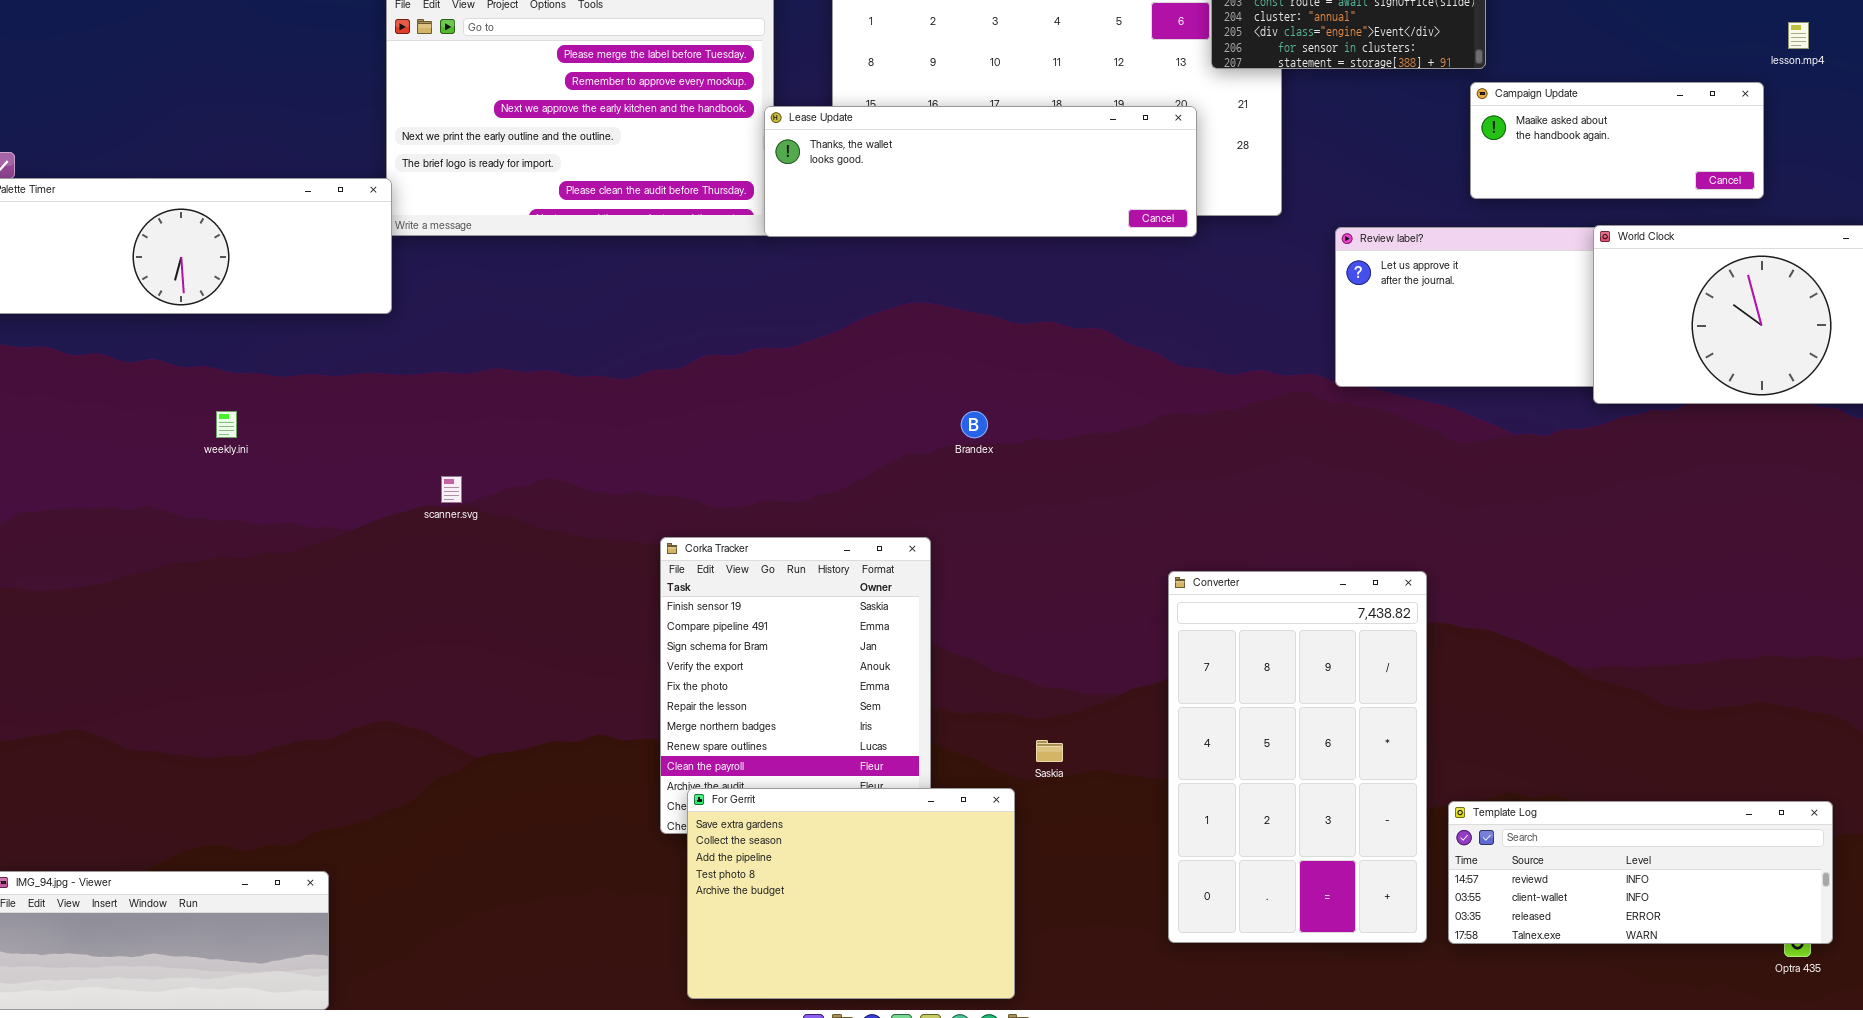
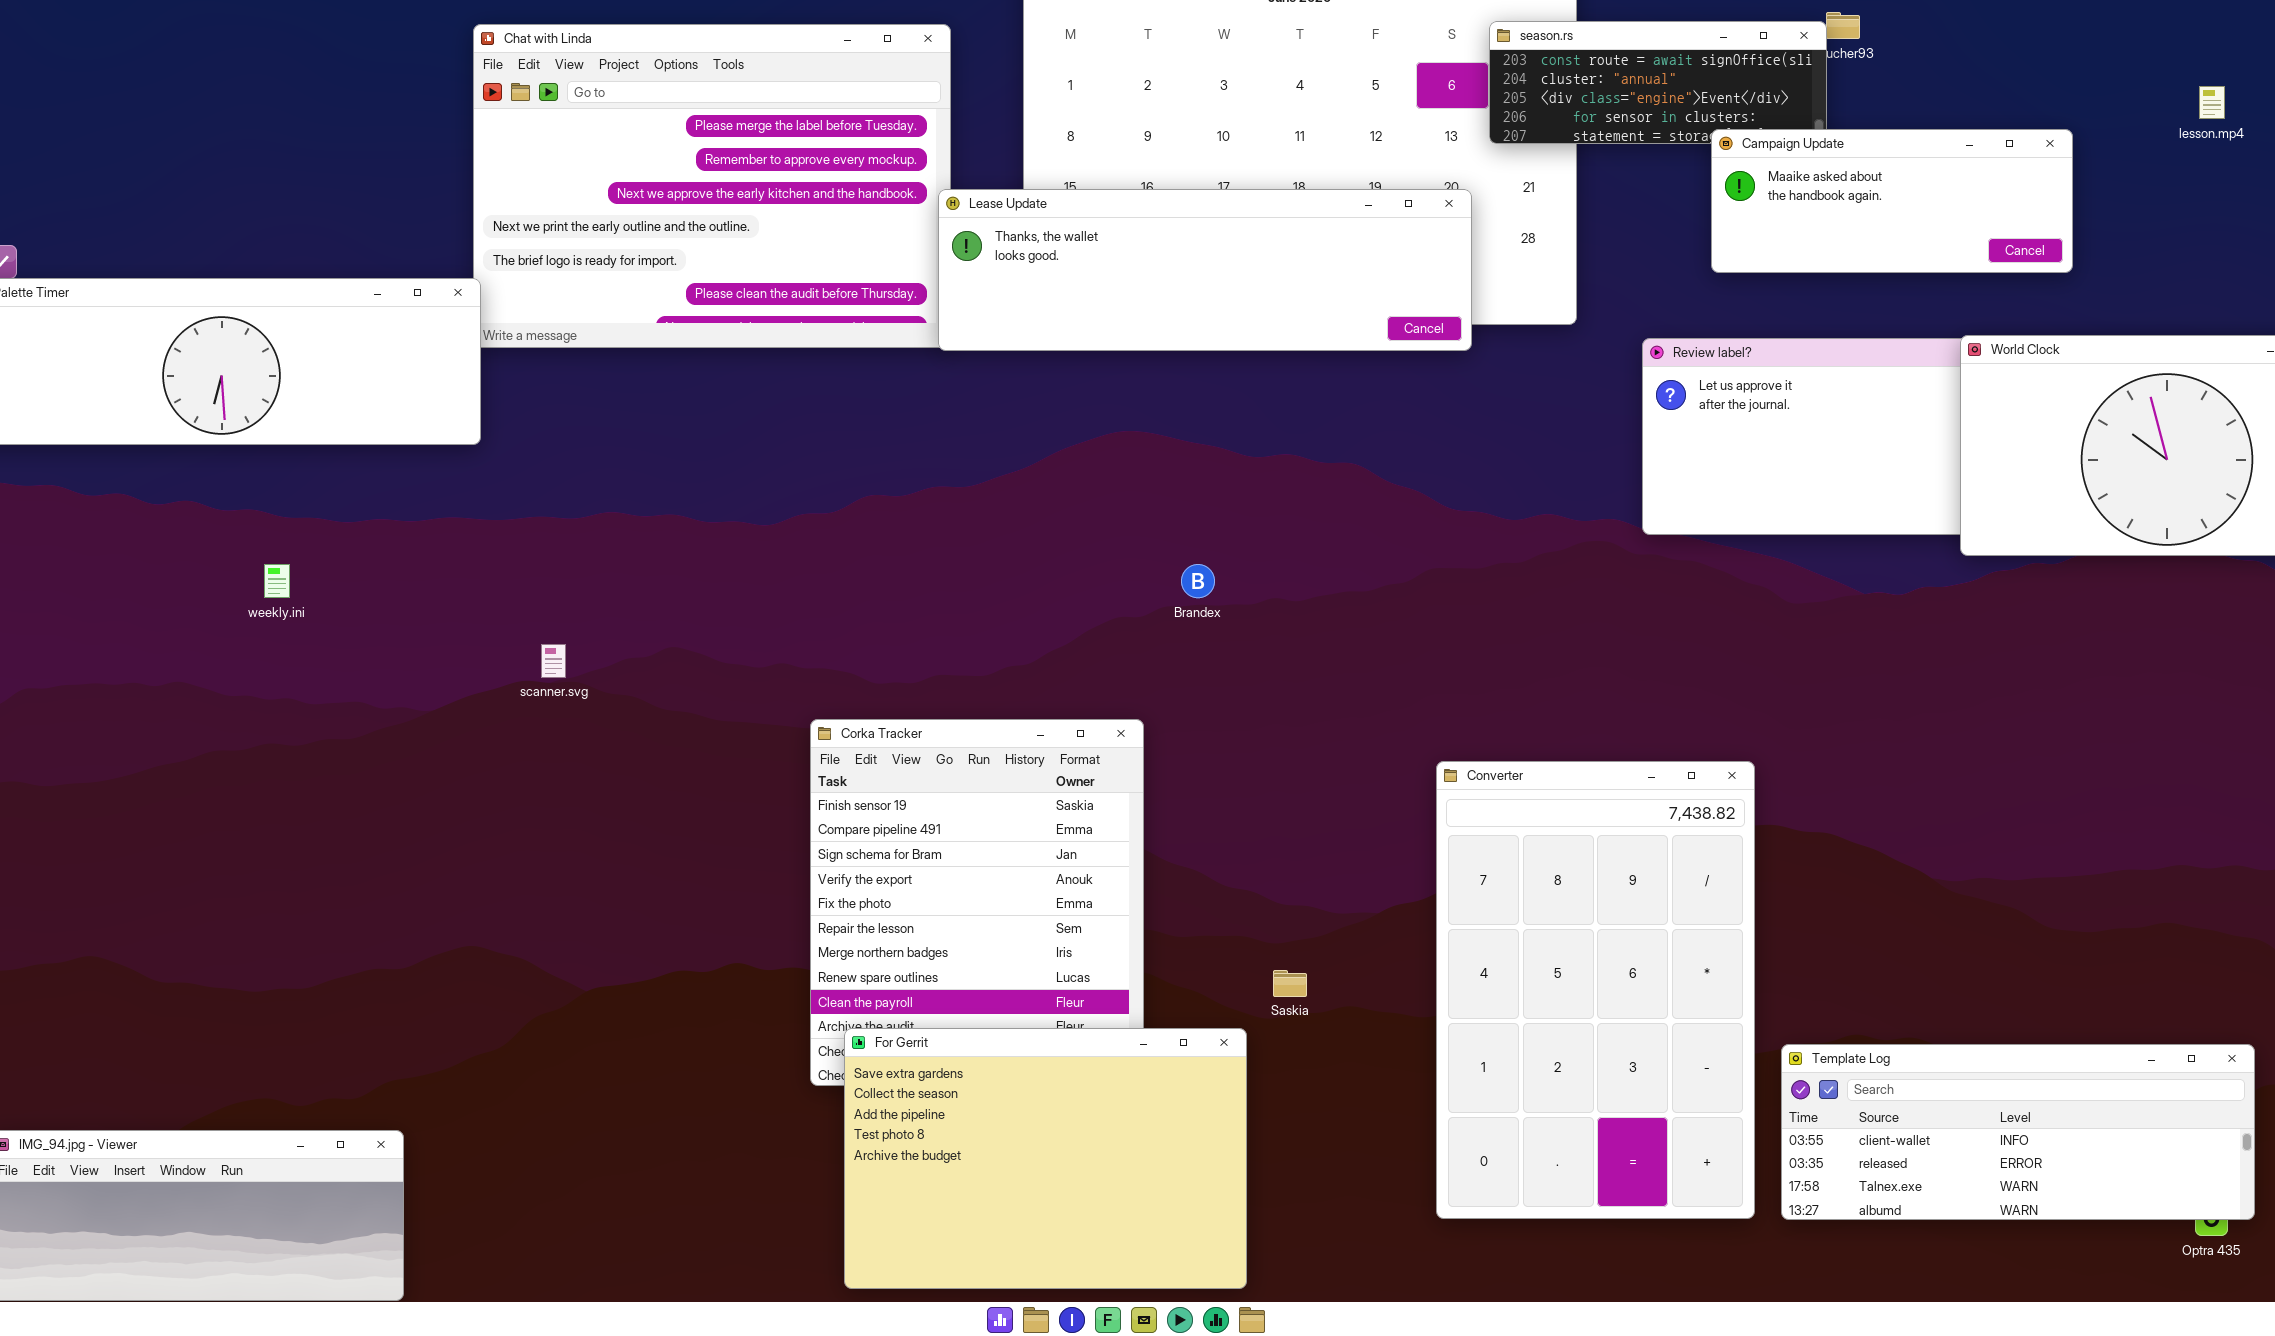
Campaign Update: [1470,82,1764,199] -> [1711,129,2073,273], moved
Template Log: [1448,801,1833,944] -> [1781,1044,2255,1220], scrolled down 1 row

